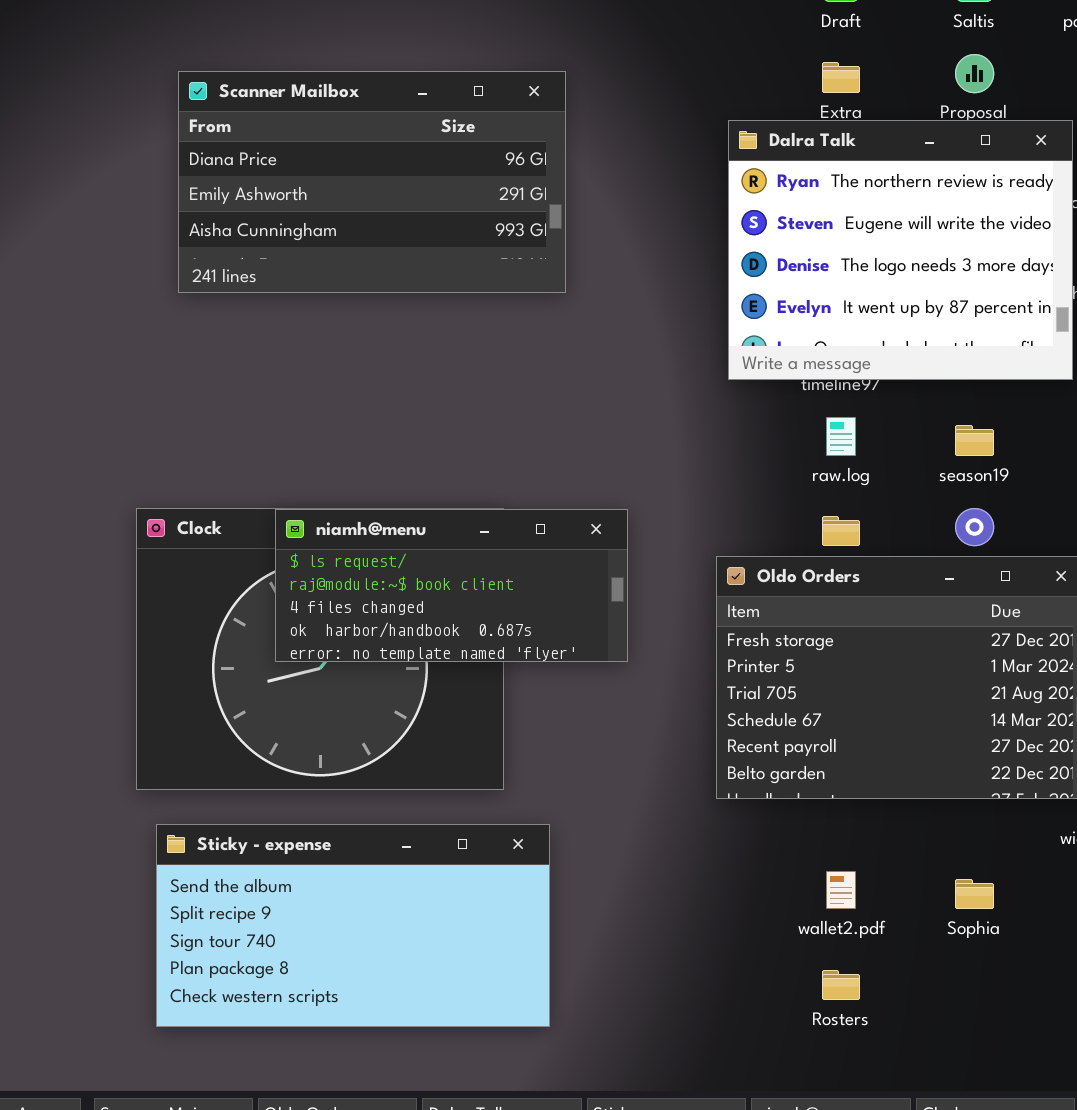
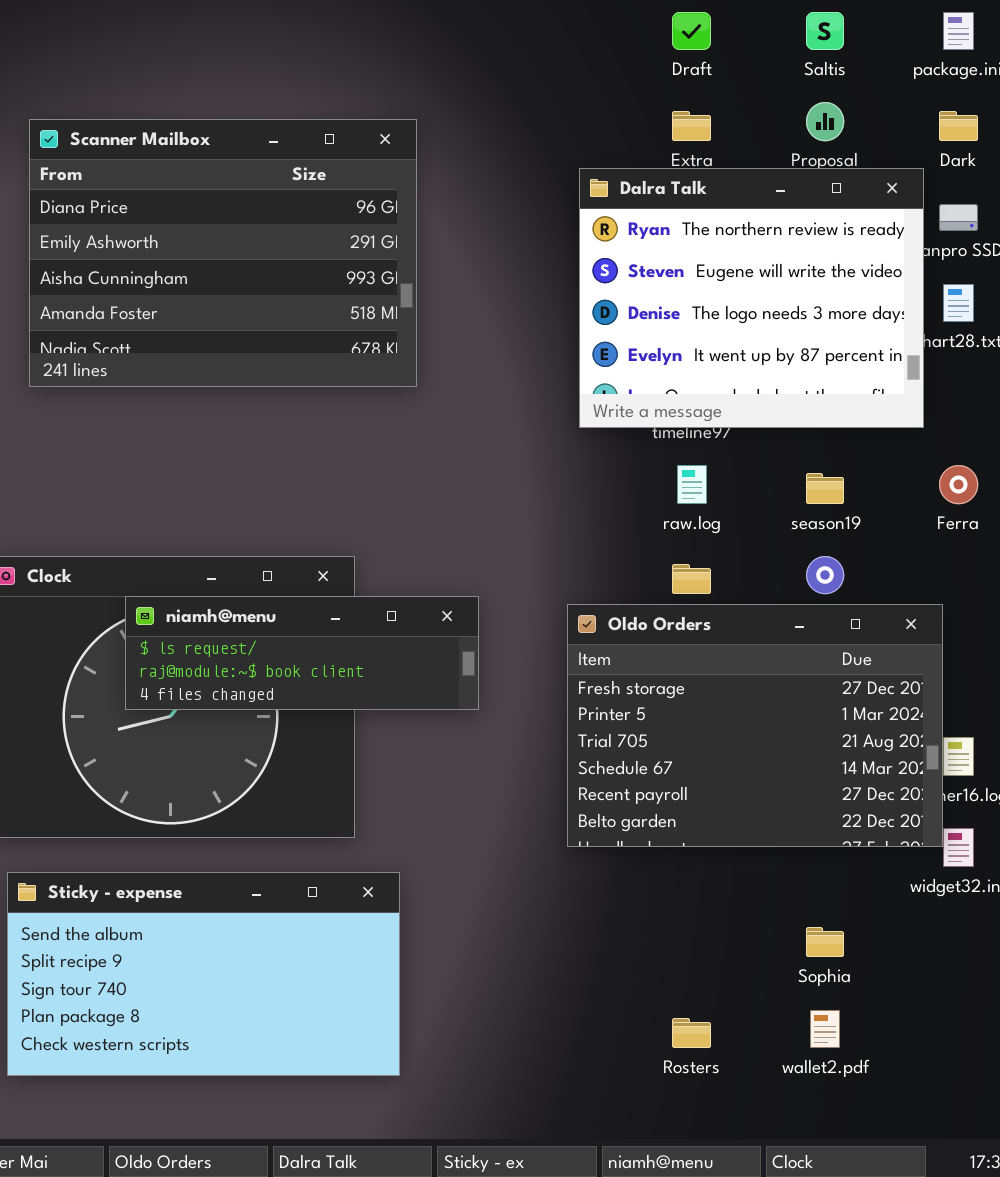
Scanner Mailbox: [178,71,566,293] -> [29,119,417,387], resized
niamh@menu: [275,509,628,662] -> [125,596,479,710], resized
wallet2.pdf: [826,871,856,909] -> [810,1010,840,1048], moved

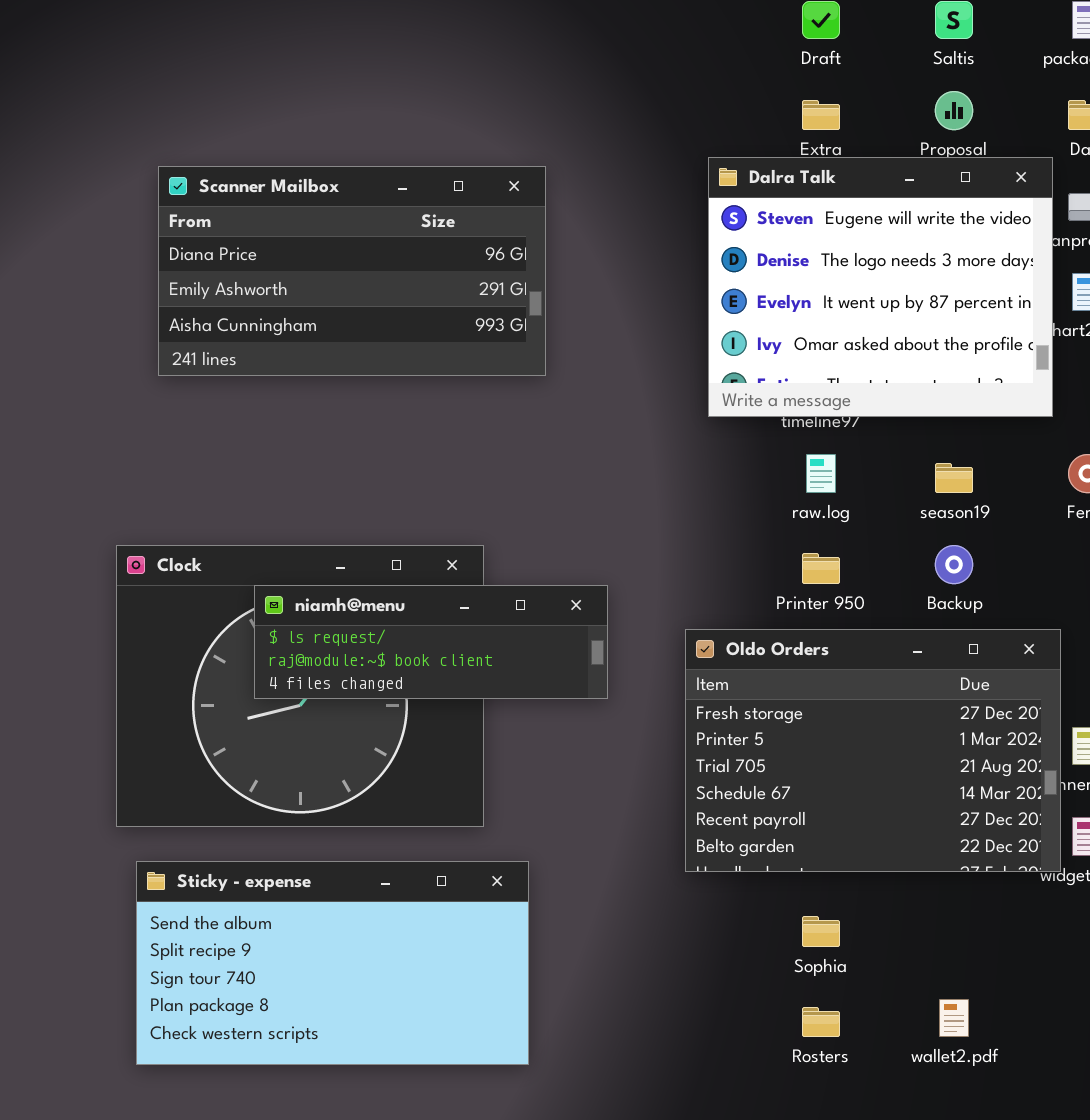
Scanner Mailbox: [29,119,417,387] -> [158,166,546,376], resized
Dalra Talk: [579,168,924,428] -> [708,157,1053,417], scrolled down 1 row
Oldo Orders: [567,604,943,847] -> [685,629,1061,872], moved
Sophia: [806,927,844,957] -> [802,916,840,947], moved

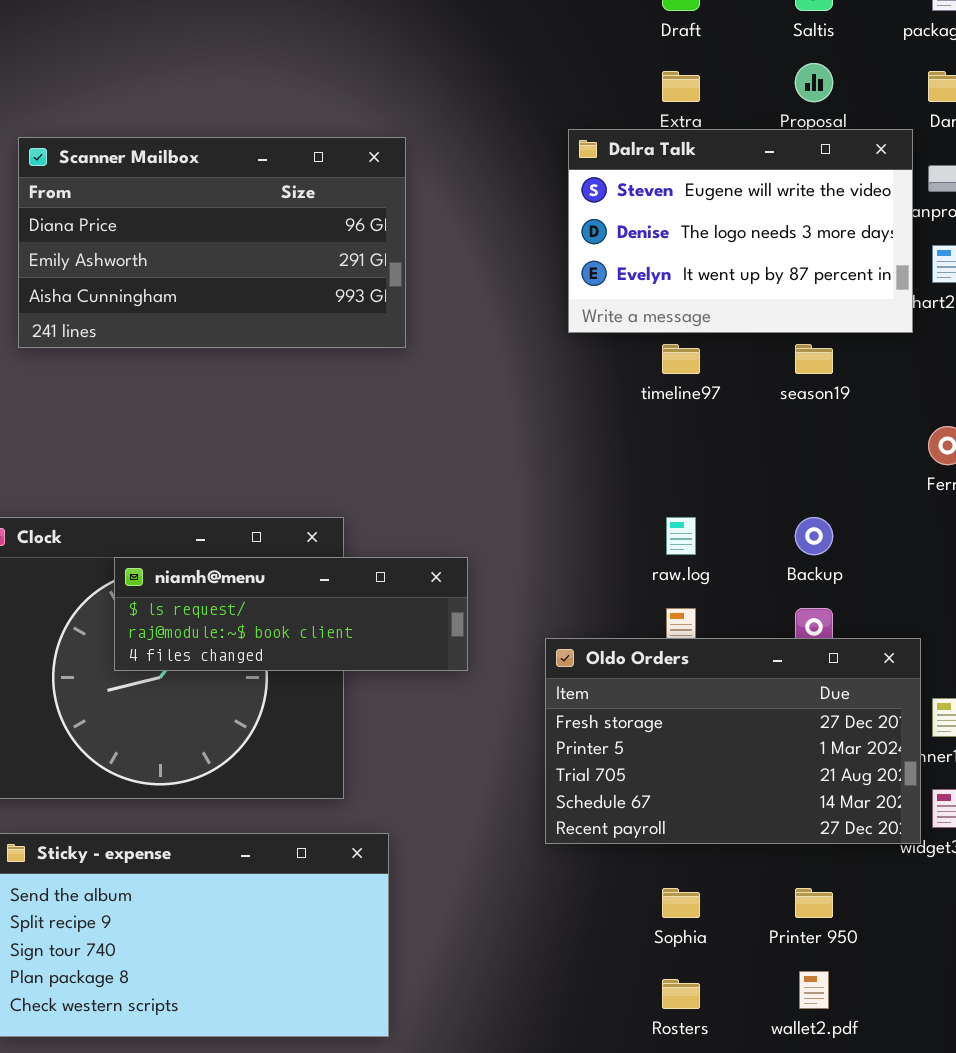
Dalra Talk: [708,157,1053,417] -> [568,129,913,333], resized
raw.log: [806,454,836,493] -> [666,517,696,555], moved
season19: [935,463,973,493] -> [795,344,833,374], moved
Printer 950: [802,553,840,584] -> [795,888,833,918], moved
Oldo Orders: [685,629,1061,872] -> [545,638,921,844], resized

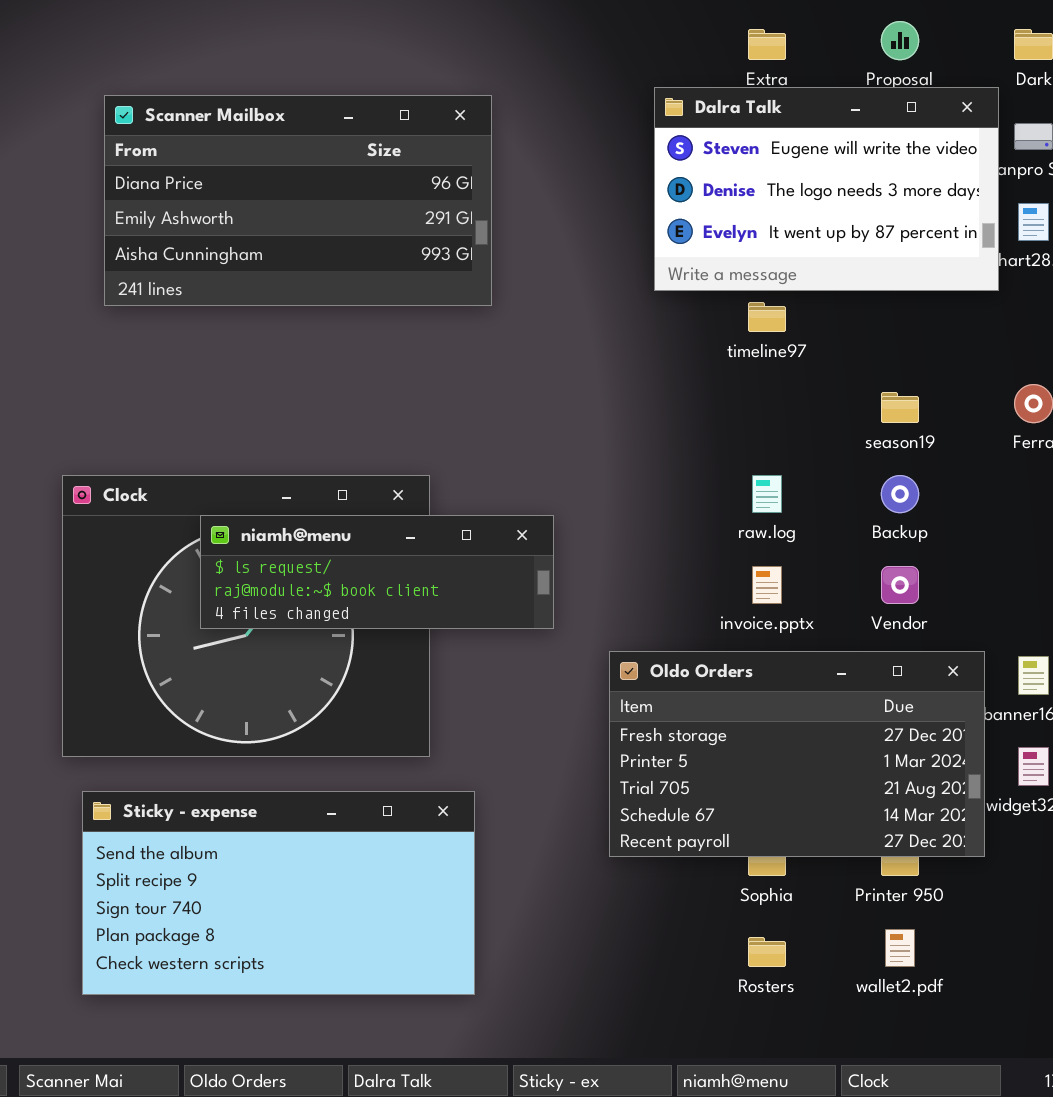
season19: [795,344,833,374] -> [881,392,919,423], moved
Oldo Orders: [545,638,921,844] -> [609,651,985,857], moved

